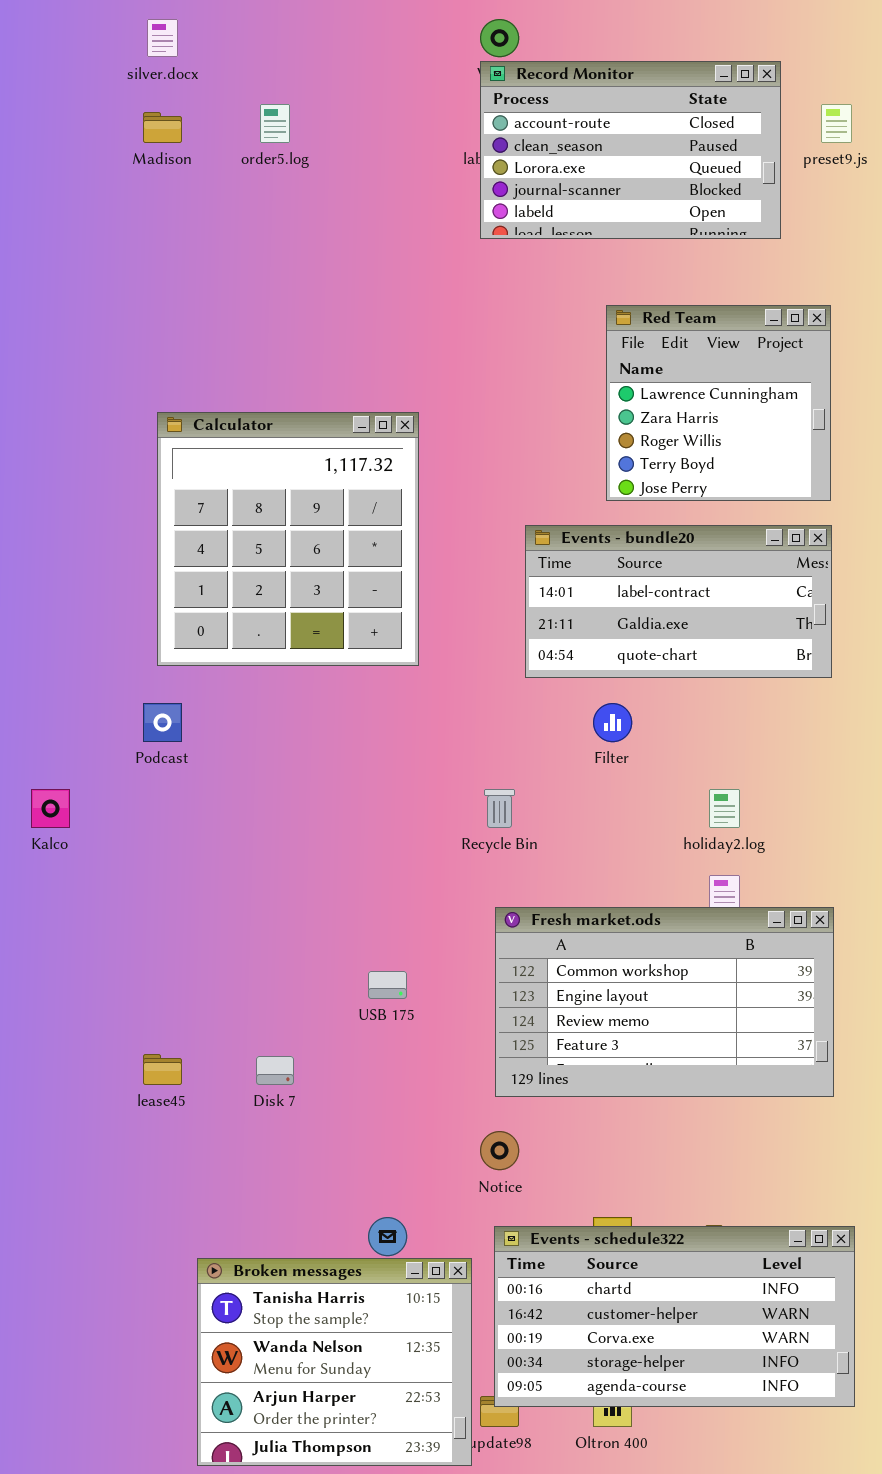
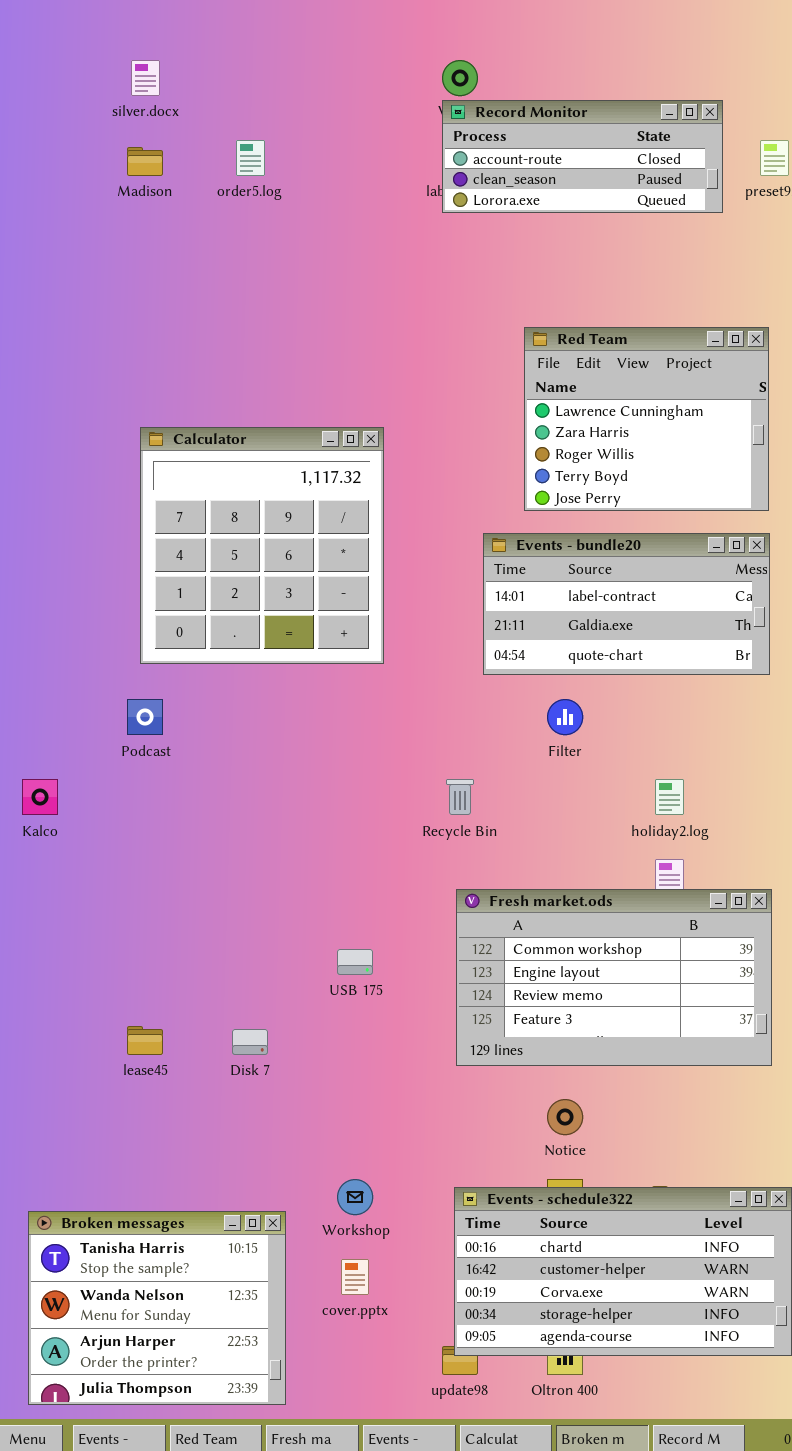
Record Monitor: [480,61,781,239] -> [442,100,723,213], resized
Red Team: [606,305,831,501] -> [524,327,769,511], resized
Notice: [480,1131,519,1170] -> [547,1099,583,1135], moved
Broken messages: [197,1258,472,1466] -> [28,1211,286,1405], moved

